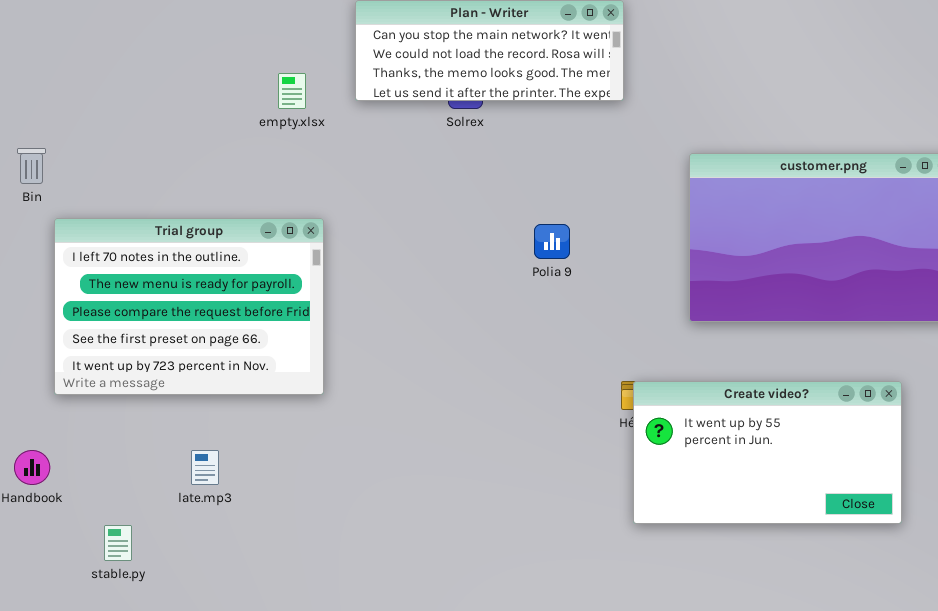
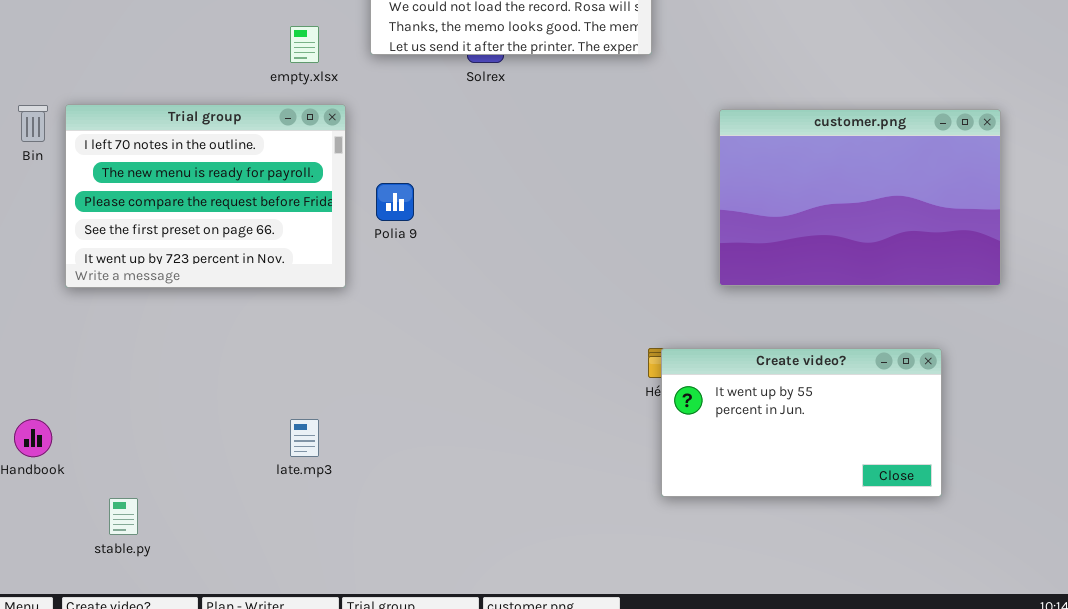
Trial group: [54,218,324,395] -> [65,104,346,288], moved
Polia 9: [534,224,570,259] -> [376,183,414,221], moved
late.mp3: [191,450,219,485] -> [290,419,319,457], moved

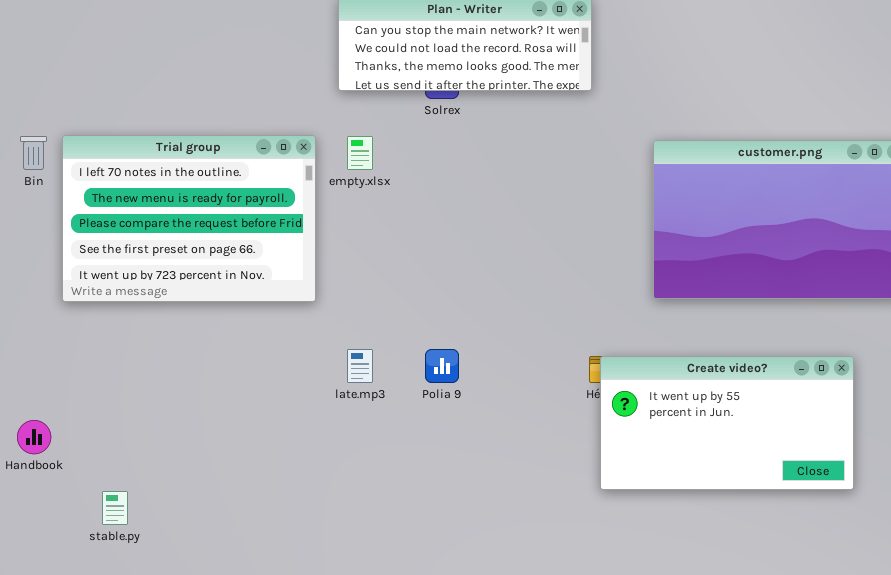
empty.xlsx: [290,26,319,63] -> [347,136,373,170], moved
Polia 9: [376,183,414,221] -> [425,349,459,383], moved
late.mp3: [290,419,319,457] -> [347,349,373,383], moved

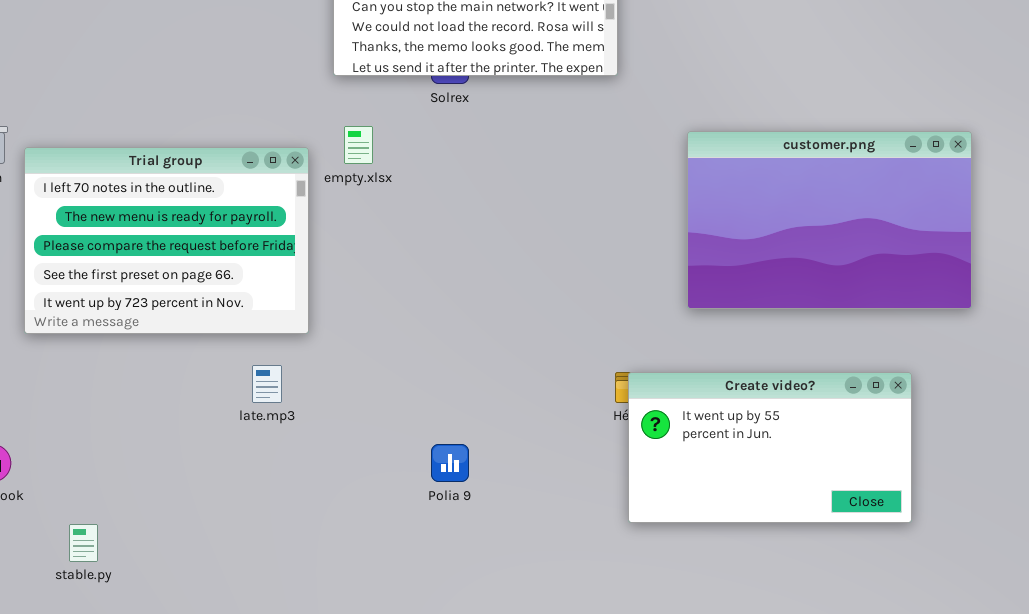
Trial group: [62,135,316,302] -> [24,147,309,334], moved
late.mp3: [347,349,373,383] -> [252,365,282,403], moved
Polia 9: [425,349,459,383] -> [431,444,469,482], moved

